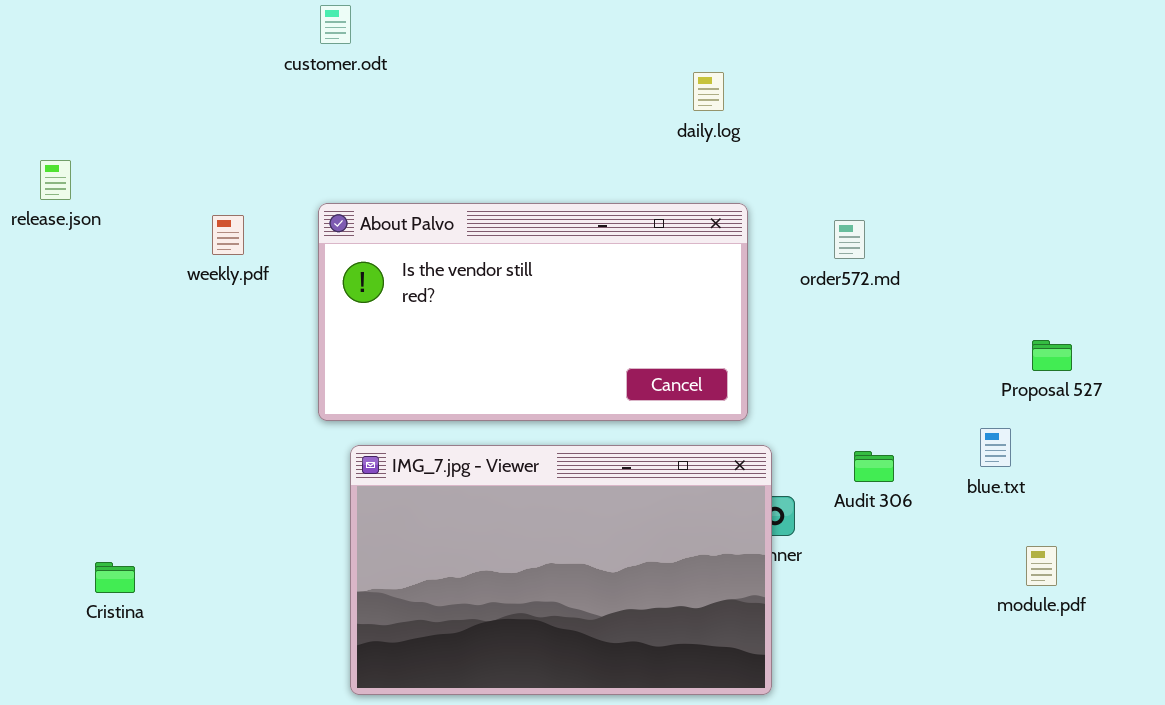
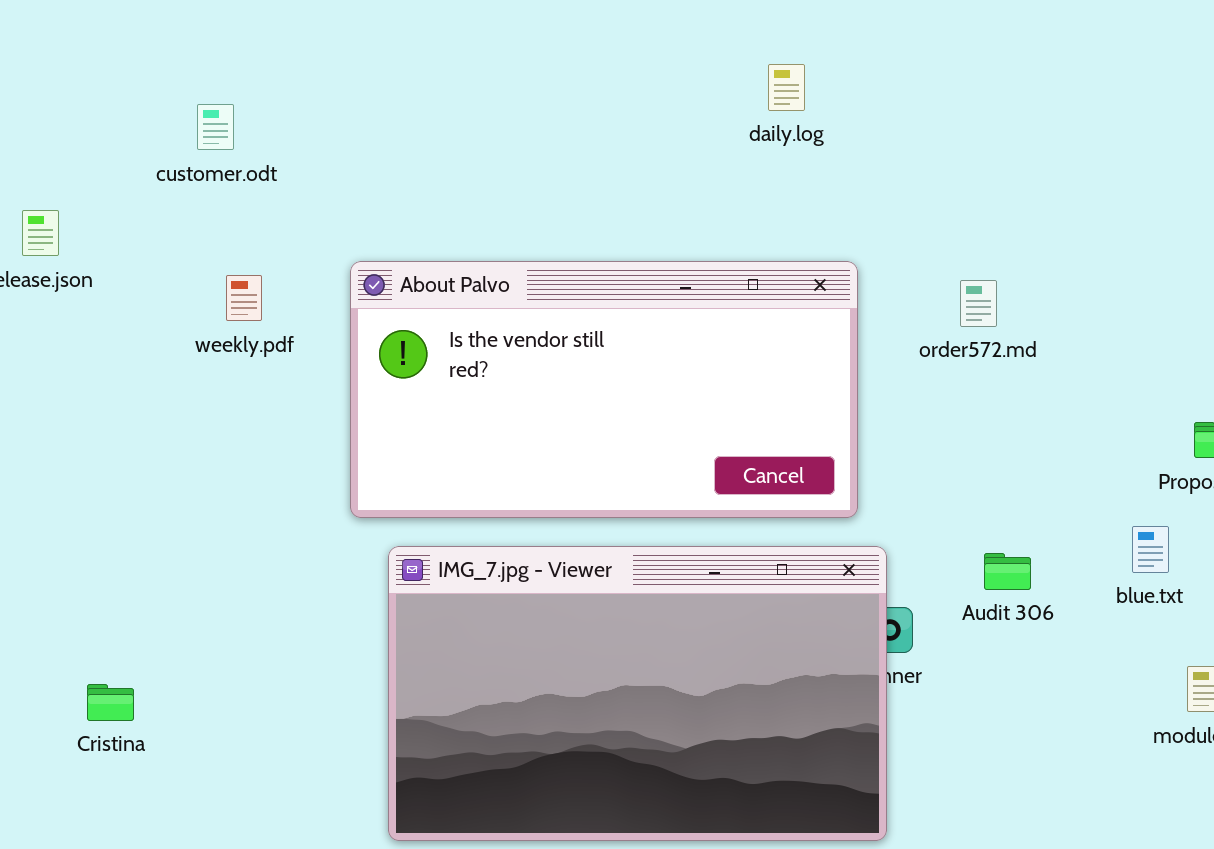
customer.odt: [320,5,351,44] -> [197,104,234,150], moved
daily.log: [693,72,724,111] -> [768,64,805,111], moved

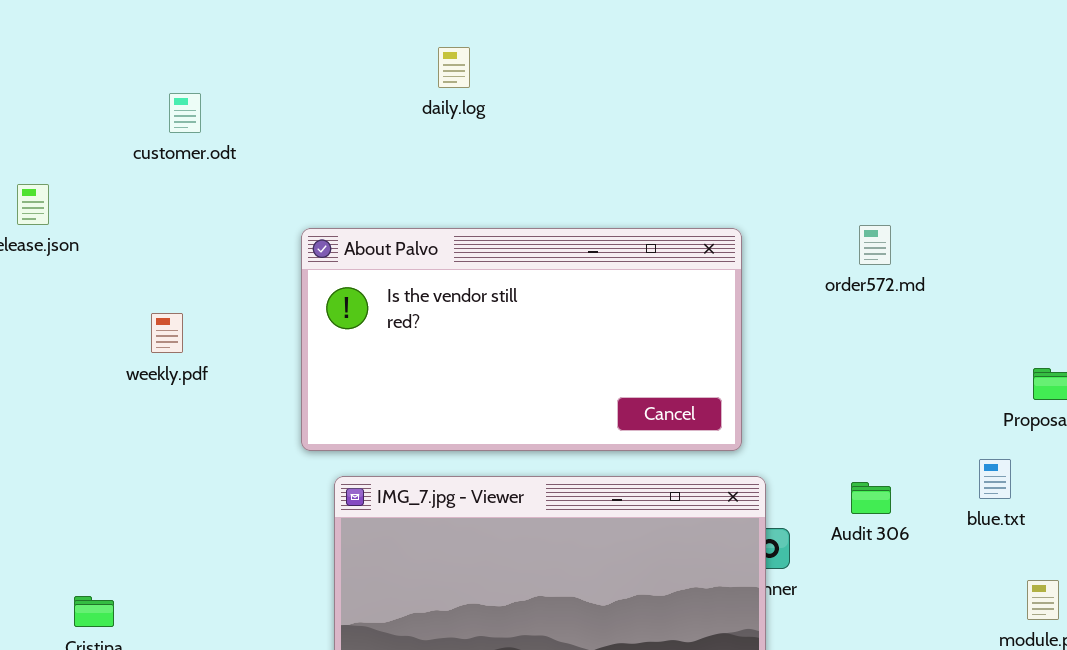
daily.log: [768,64,805,111] -> [438,47,470,88], moved
weekly.pdf: [226,275,262,321] -> [151,313,183,353], moved
order572.md: [960,280,997,327] -> [859,225,891,265], moved

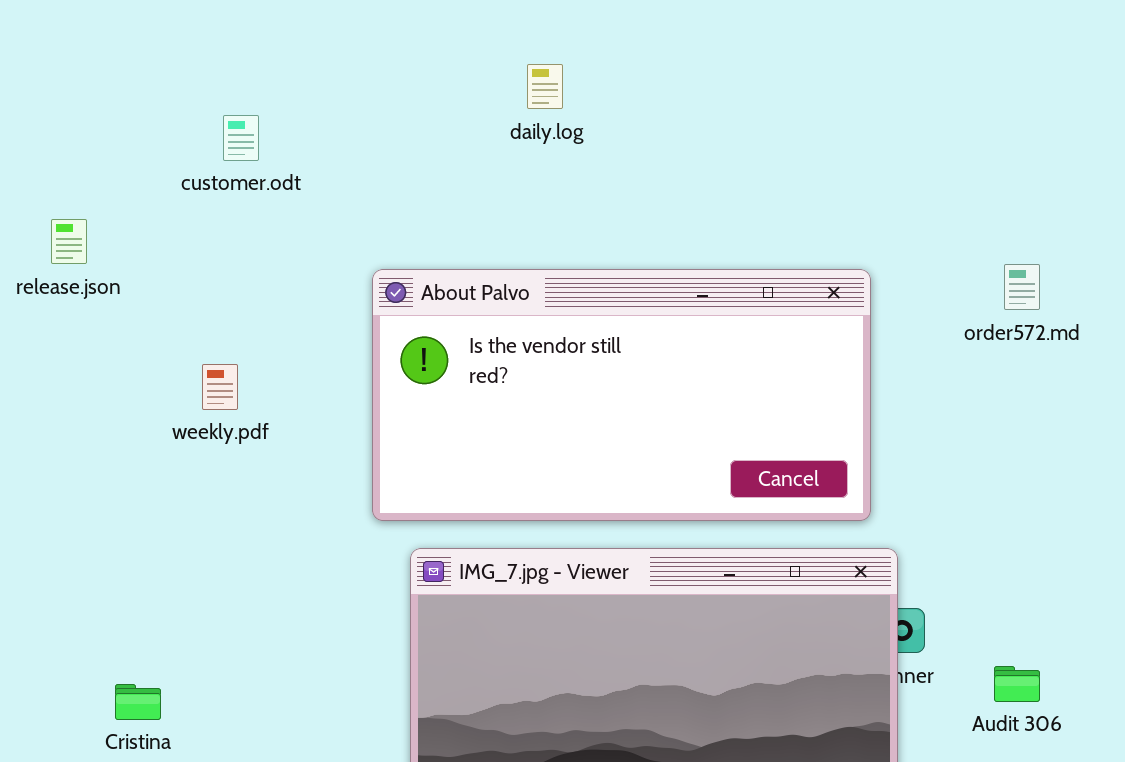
Audit 306: [851,482,891,514] -> [994,666,1040,702], moved

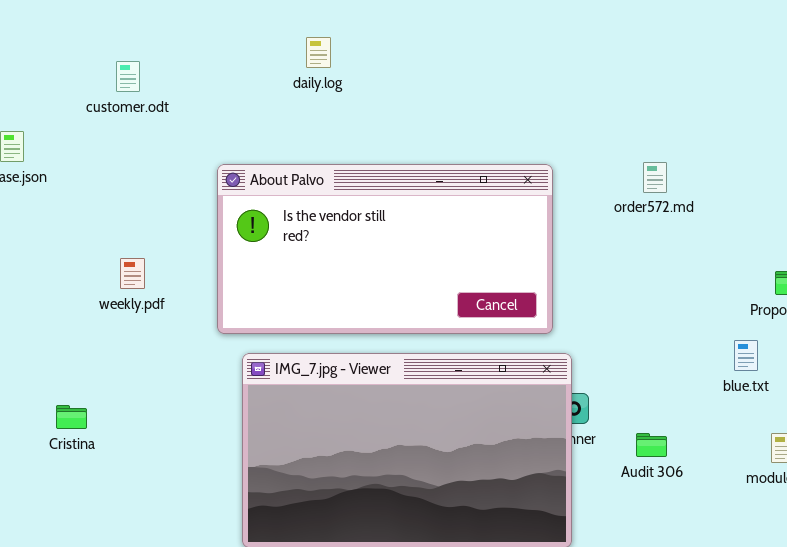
daily.log: [527,64,563,109] -> [306,37,331,68], moved
weekly.pdf: [202,364,238,410] -> [120,258,145,289], moved
Cristina: [115,684,161,720] -> [56,405,87,429], moved

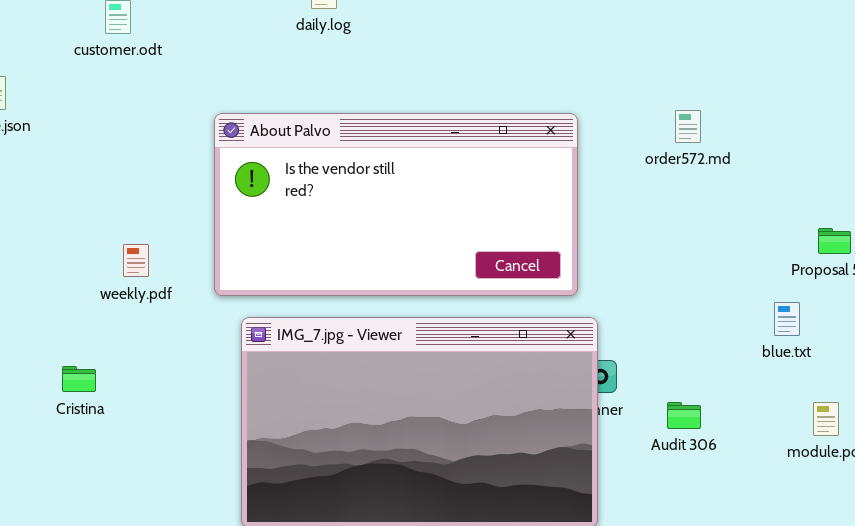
weekly.pdf: [120,258,145,289] -> [123,244,149,277], moved
Cristina: [56,405,87,429] -> [62,366,96,392], moved

